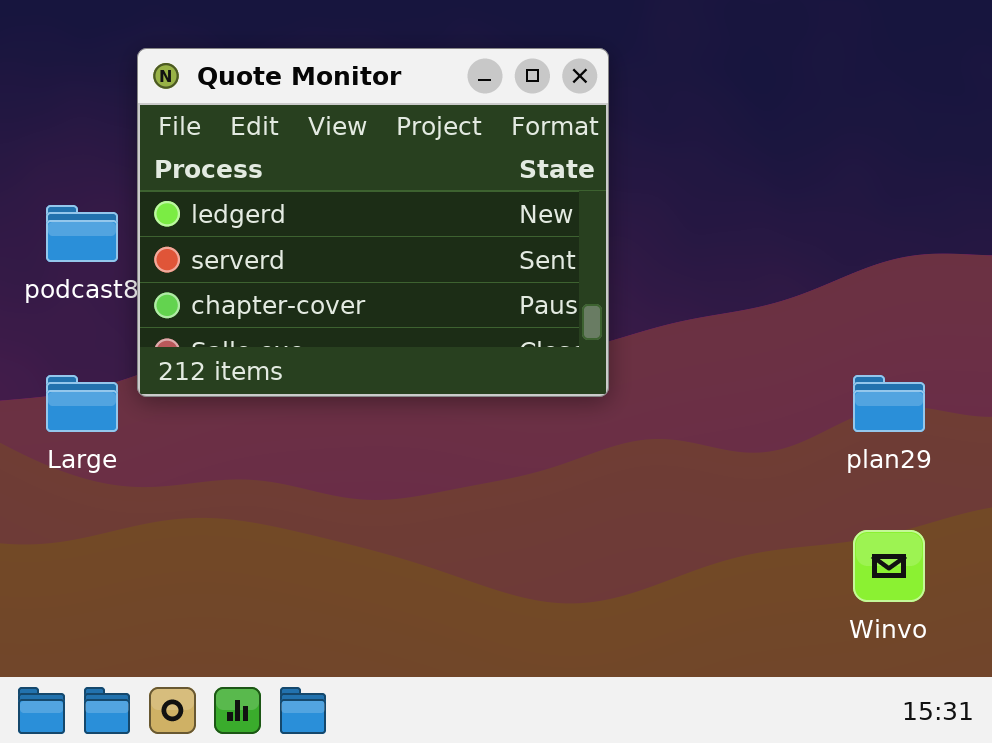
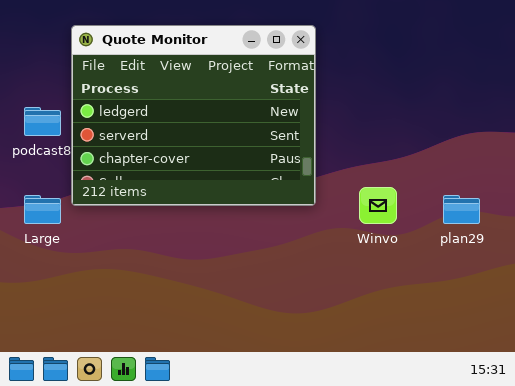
Winvo: [853,530,925,602] -> [359,187,397,224], moved

